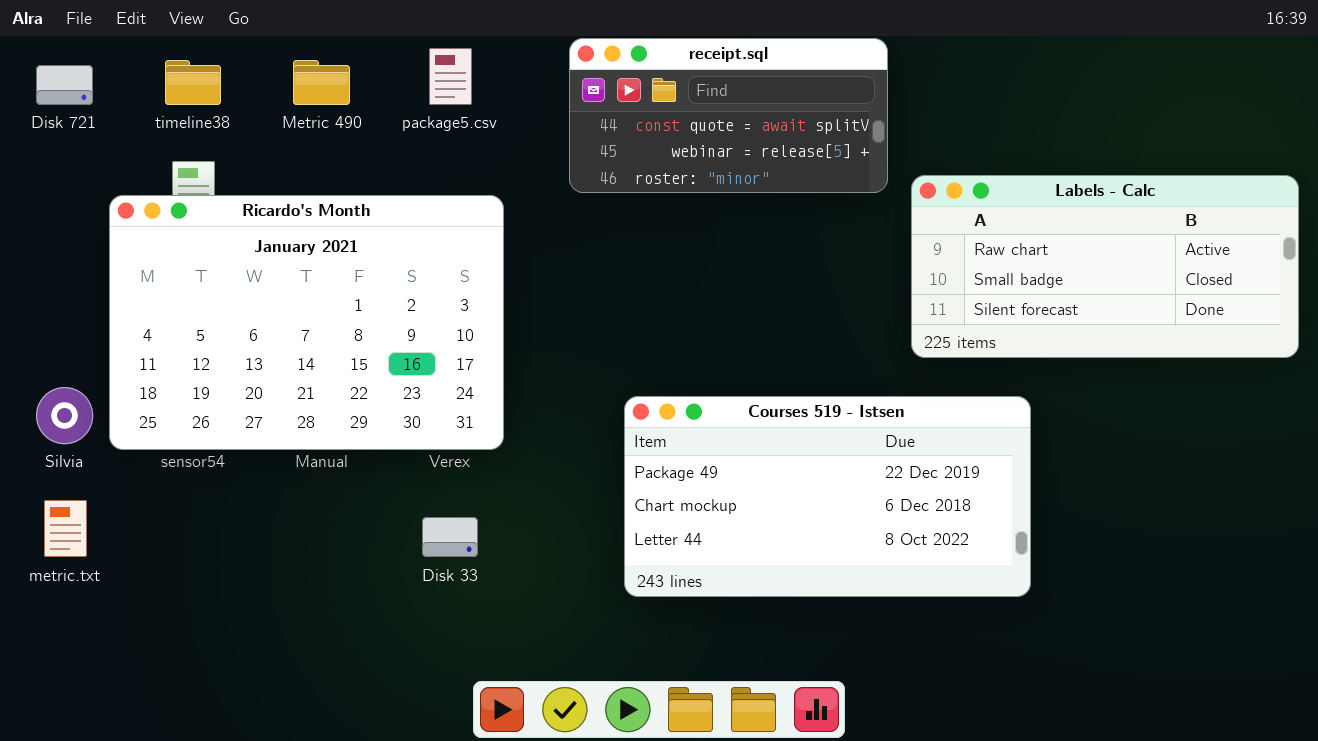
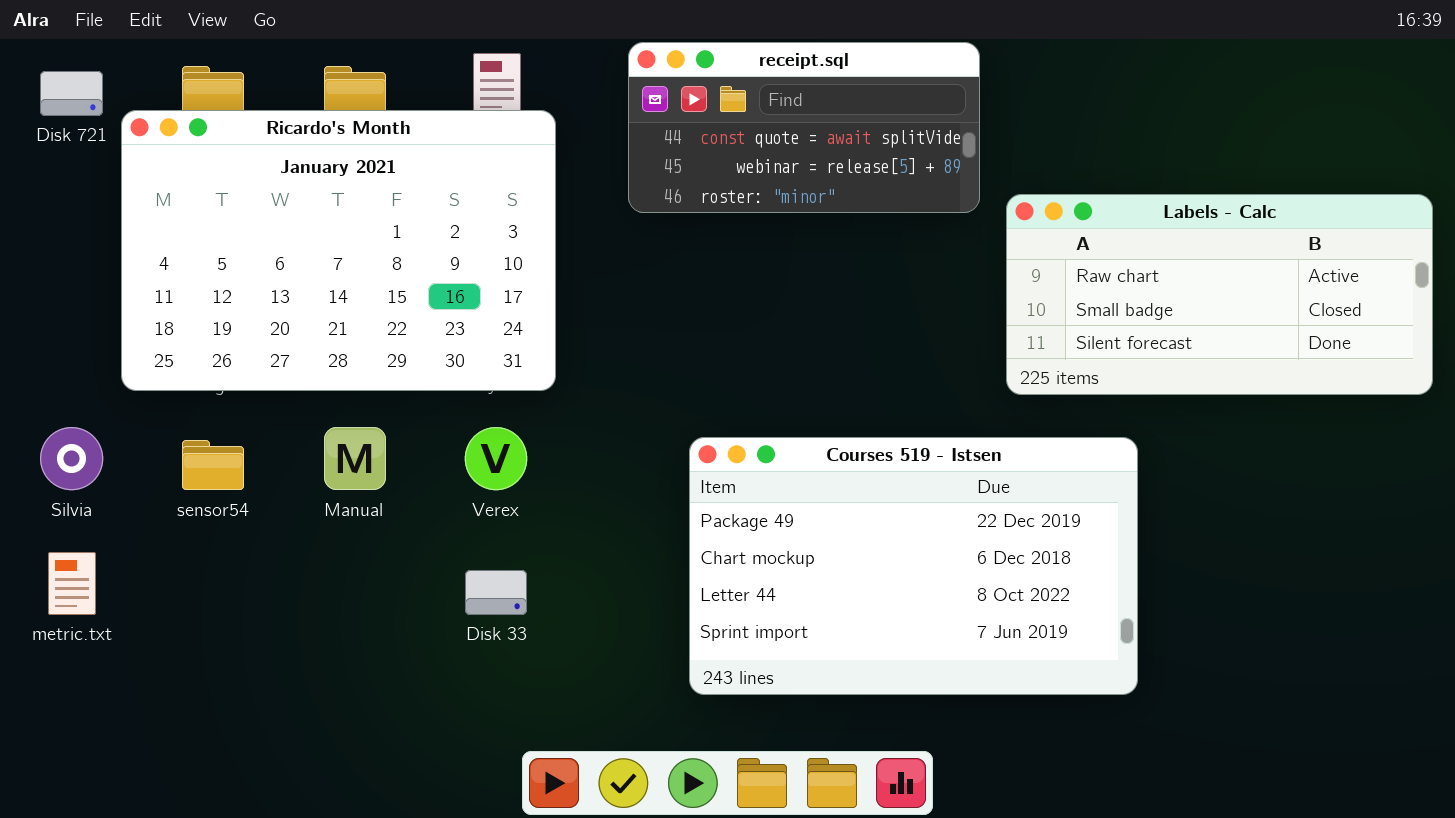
Ricardo's Month: [109,195,504,450] -> [121,110,556,391], moved
Courses 519 - Istsen: [624,396,1031,597] -> [689,437,1138,695], resized

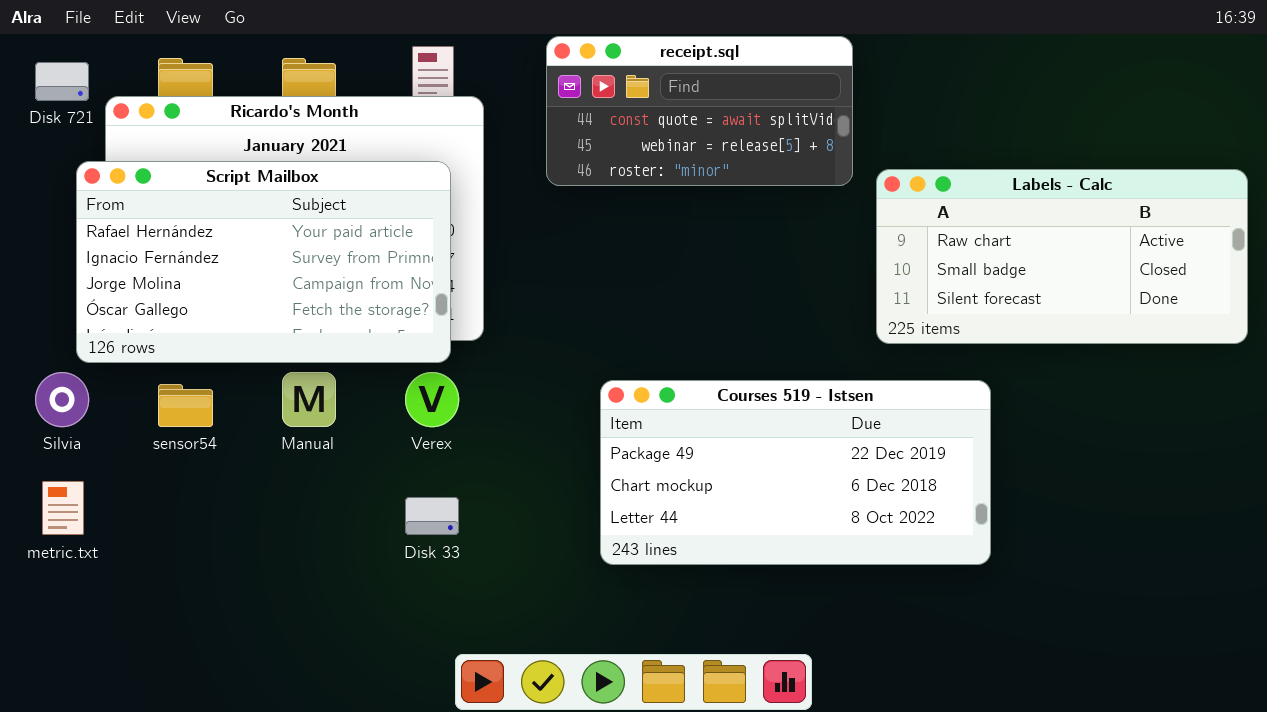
Script Mailbox: none -> [76,161,451,363], opened
Courses 519 - Istsen: [689,437,1138,695] -> [600,380,991,565], resized

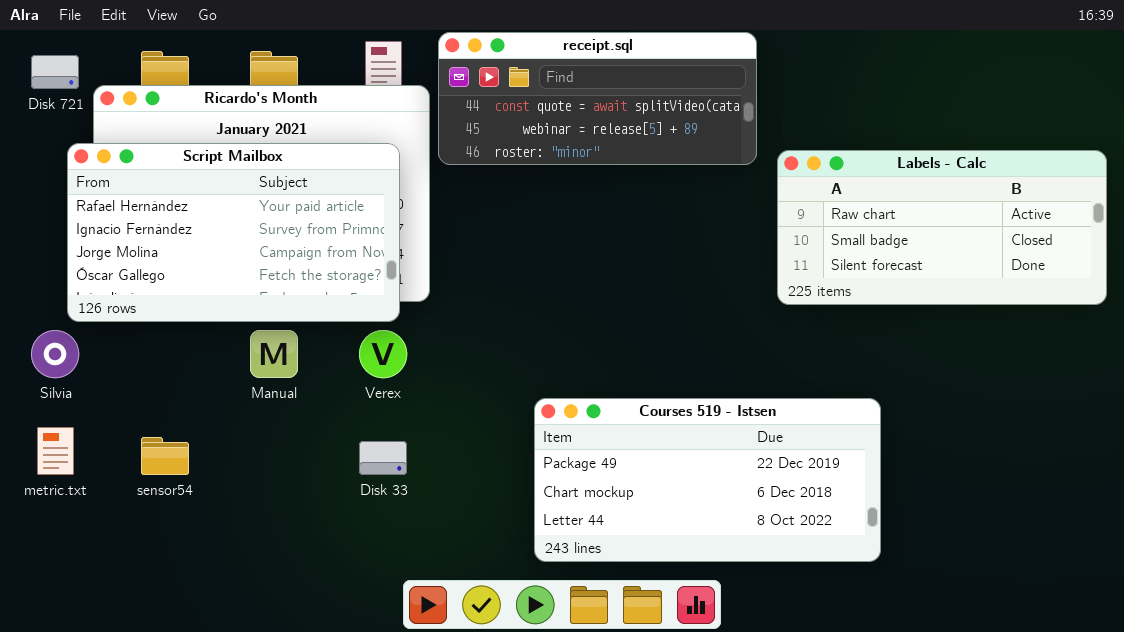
receipt.sql: [546,36,853,186] -> [438,32,757,165], resized
Courses 519 - Istsen: [600,380,991,565] -> [534,398,881,562], moved
sensor54: [158,384,213,427] -> [141,437,189,475], moved

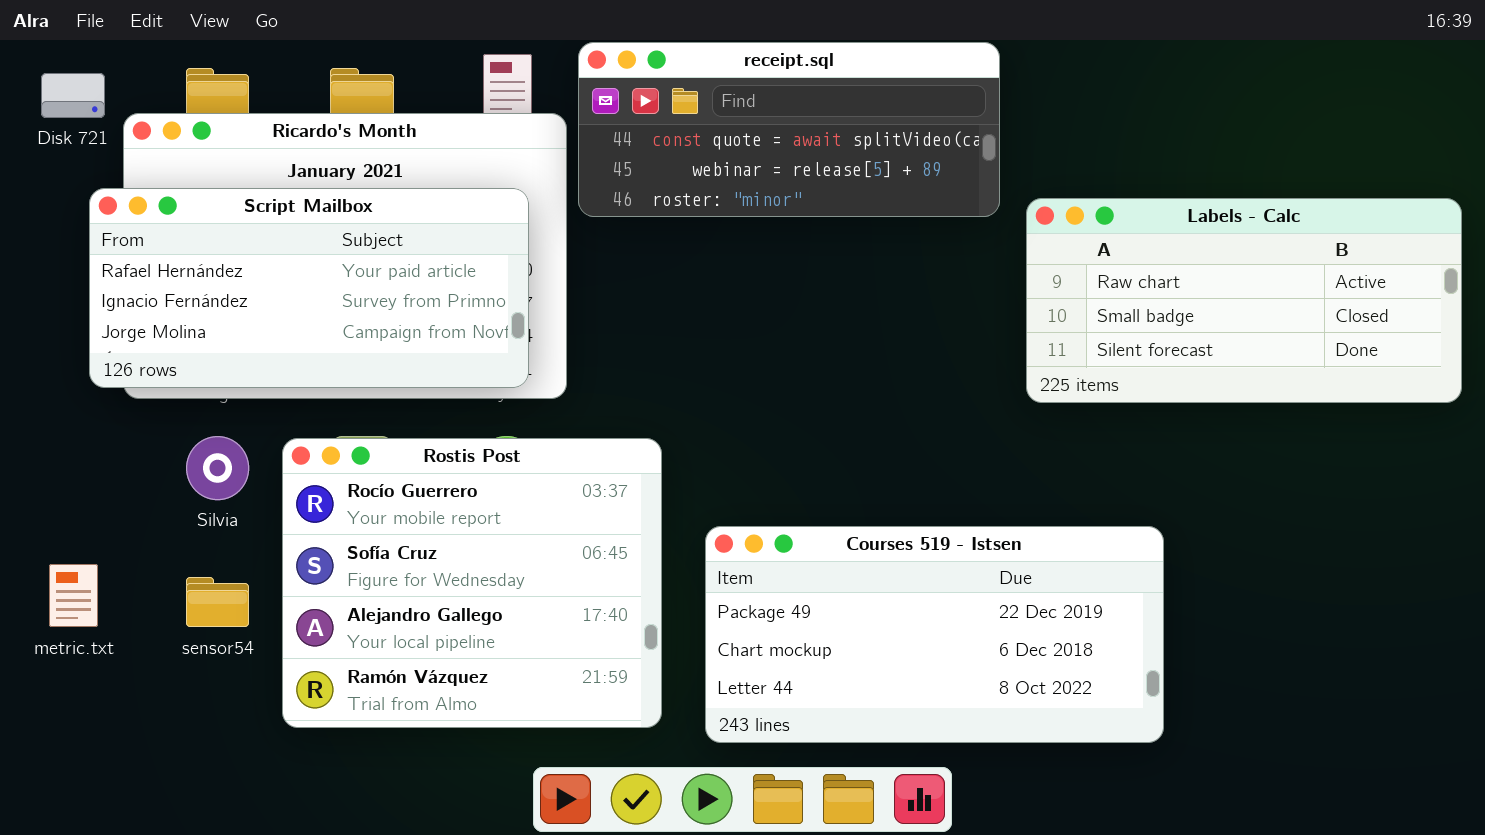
Script Mailbox: [67,143,400,322] -> [89,188,529,388], resized
Silvia: [31,330,79,378] -> [186,436,249,500], moved
Rostis Post: none -> [282,438,662,728], opened

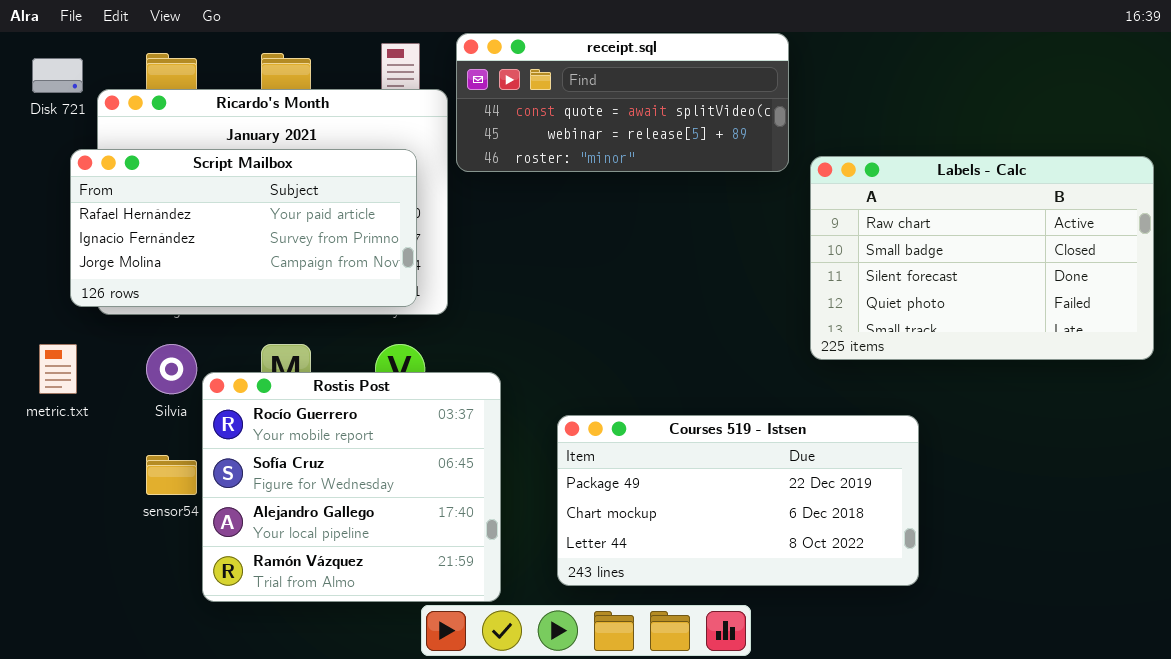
Labels - Calc: [1026,198,1462,403] -> [810,156,1154,360], resized
Rostis Post: [282,438,662,728] -> [202,372,501,602], moved
metric.txt: [49,564,98,627] -> [39,344,77,394], moved

